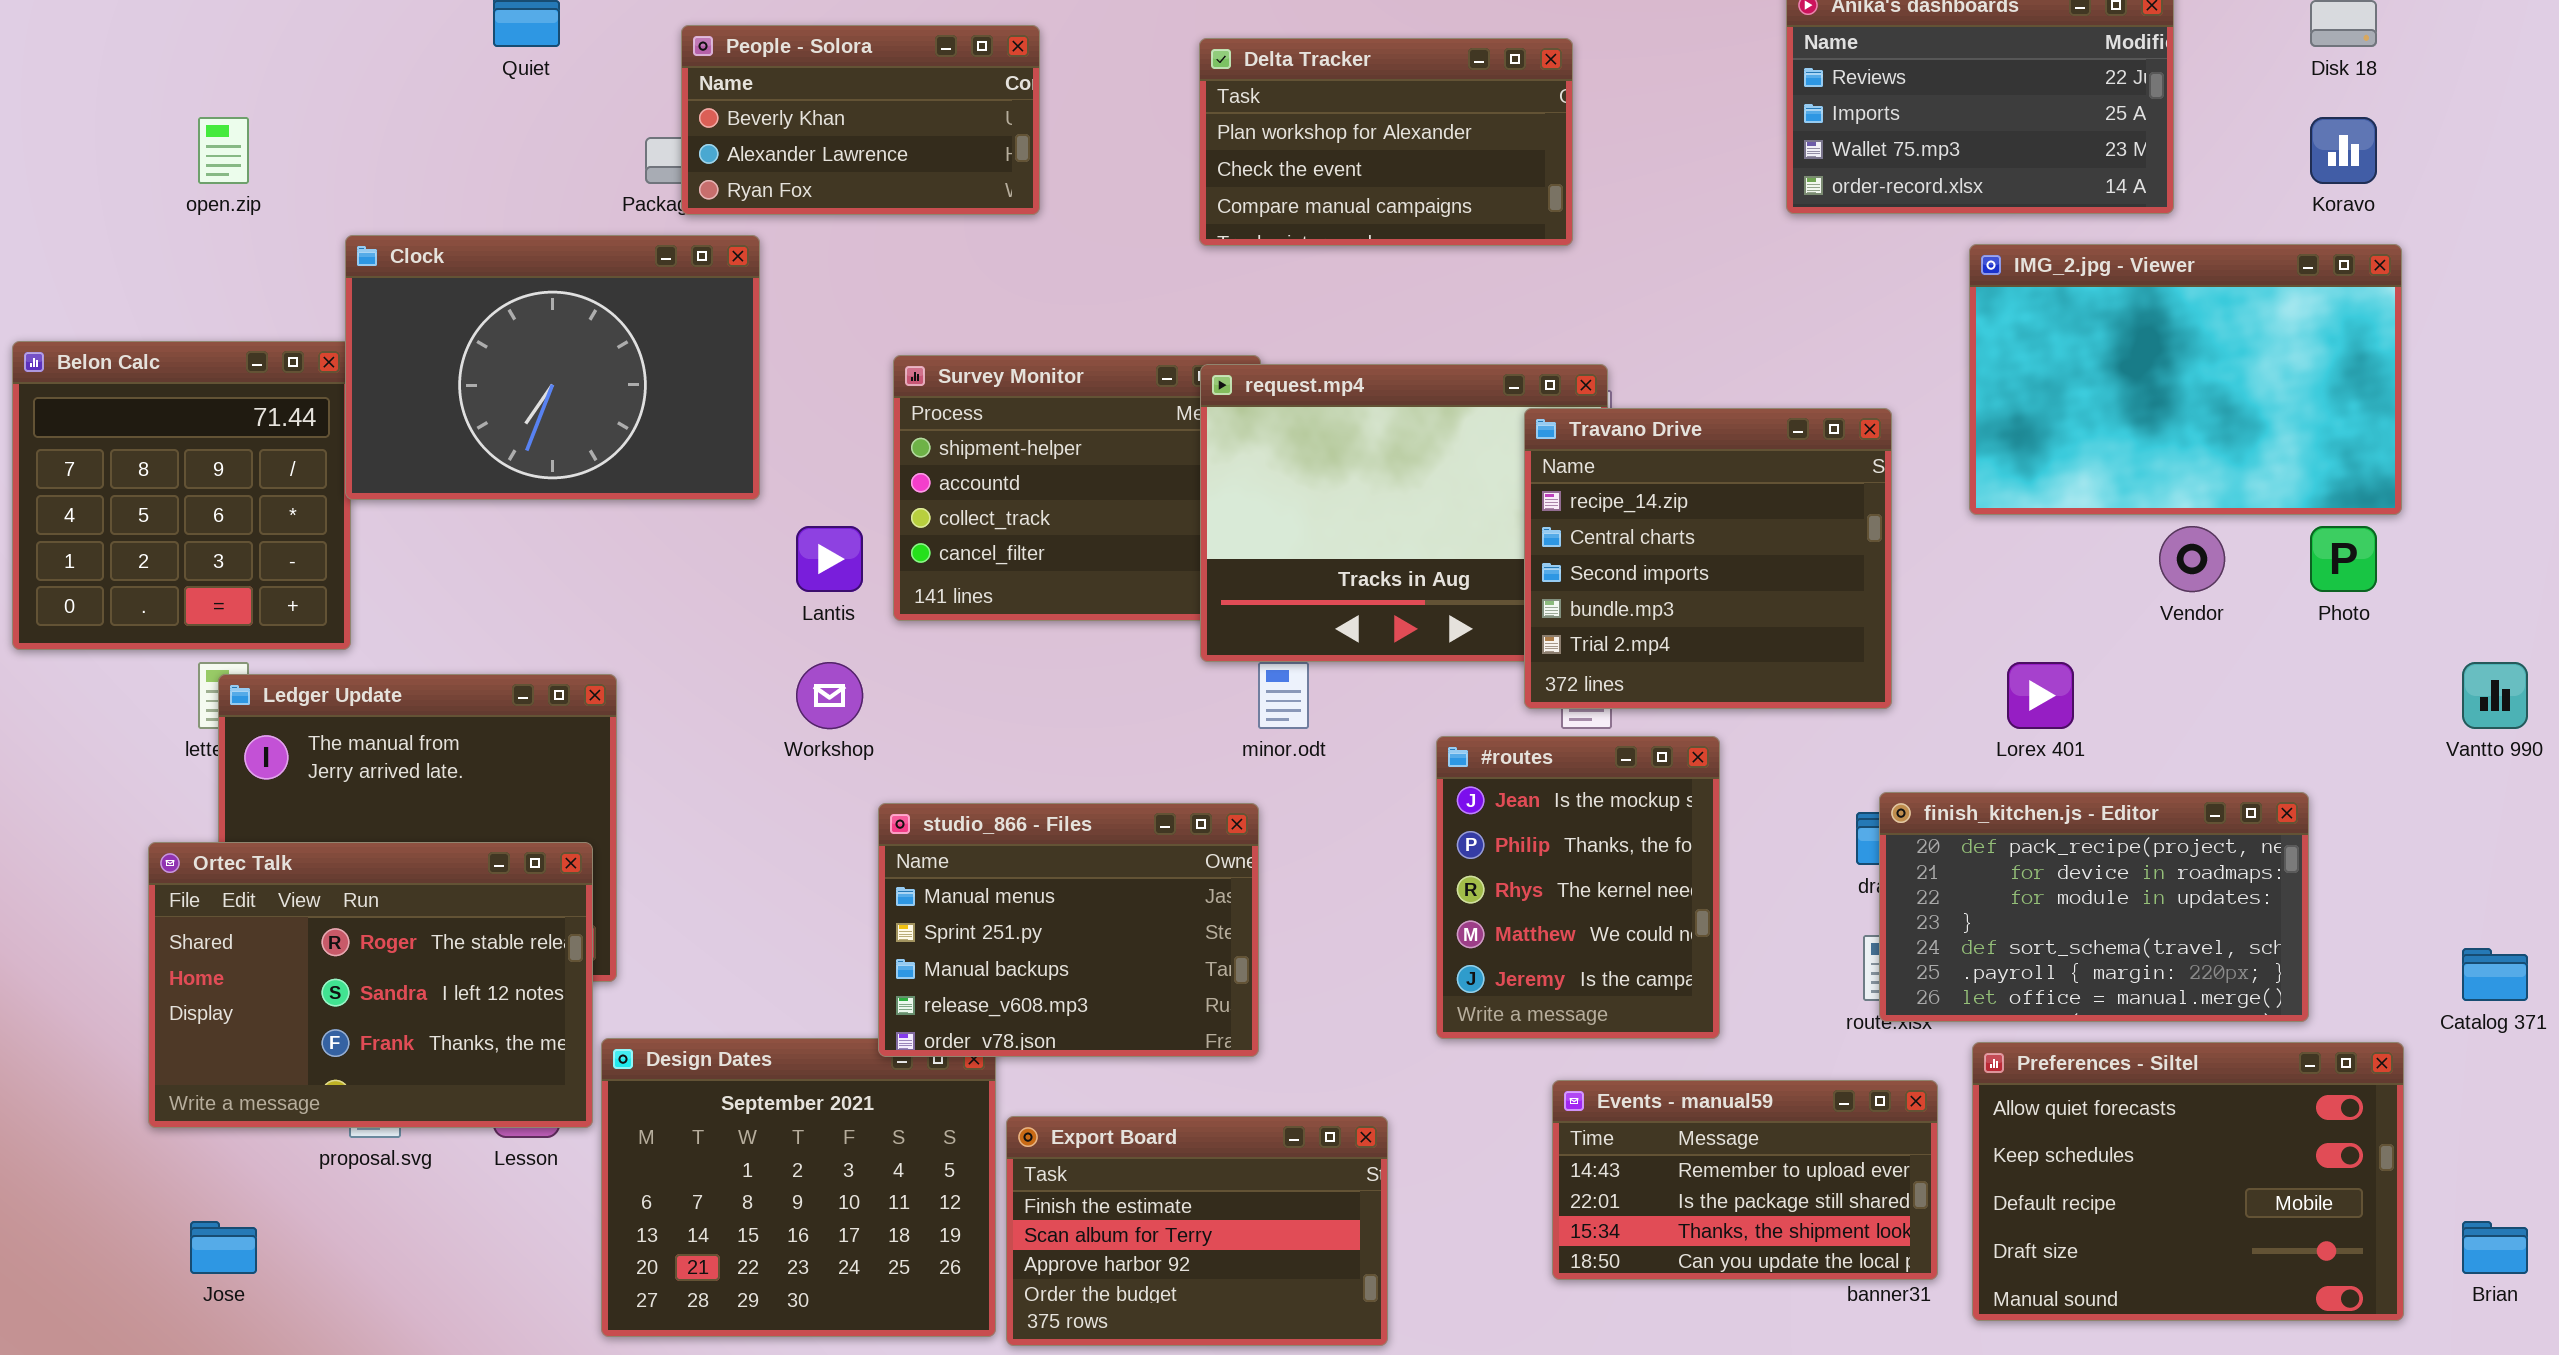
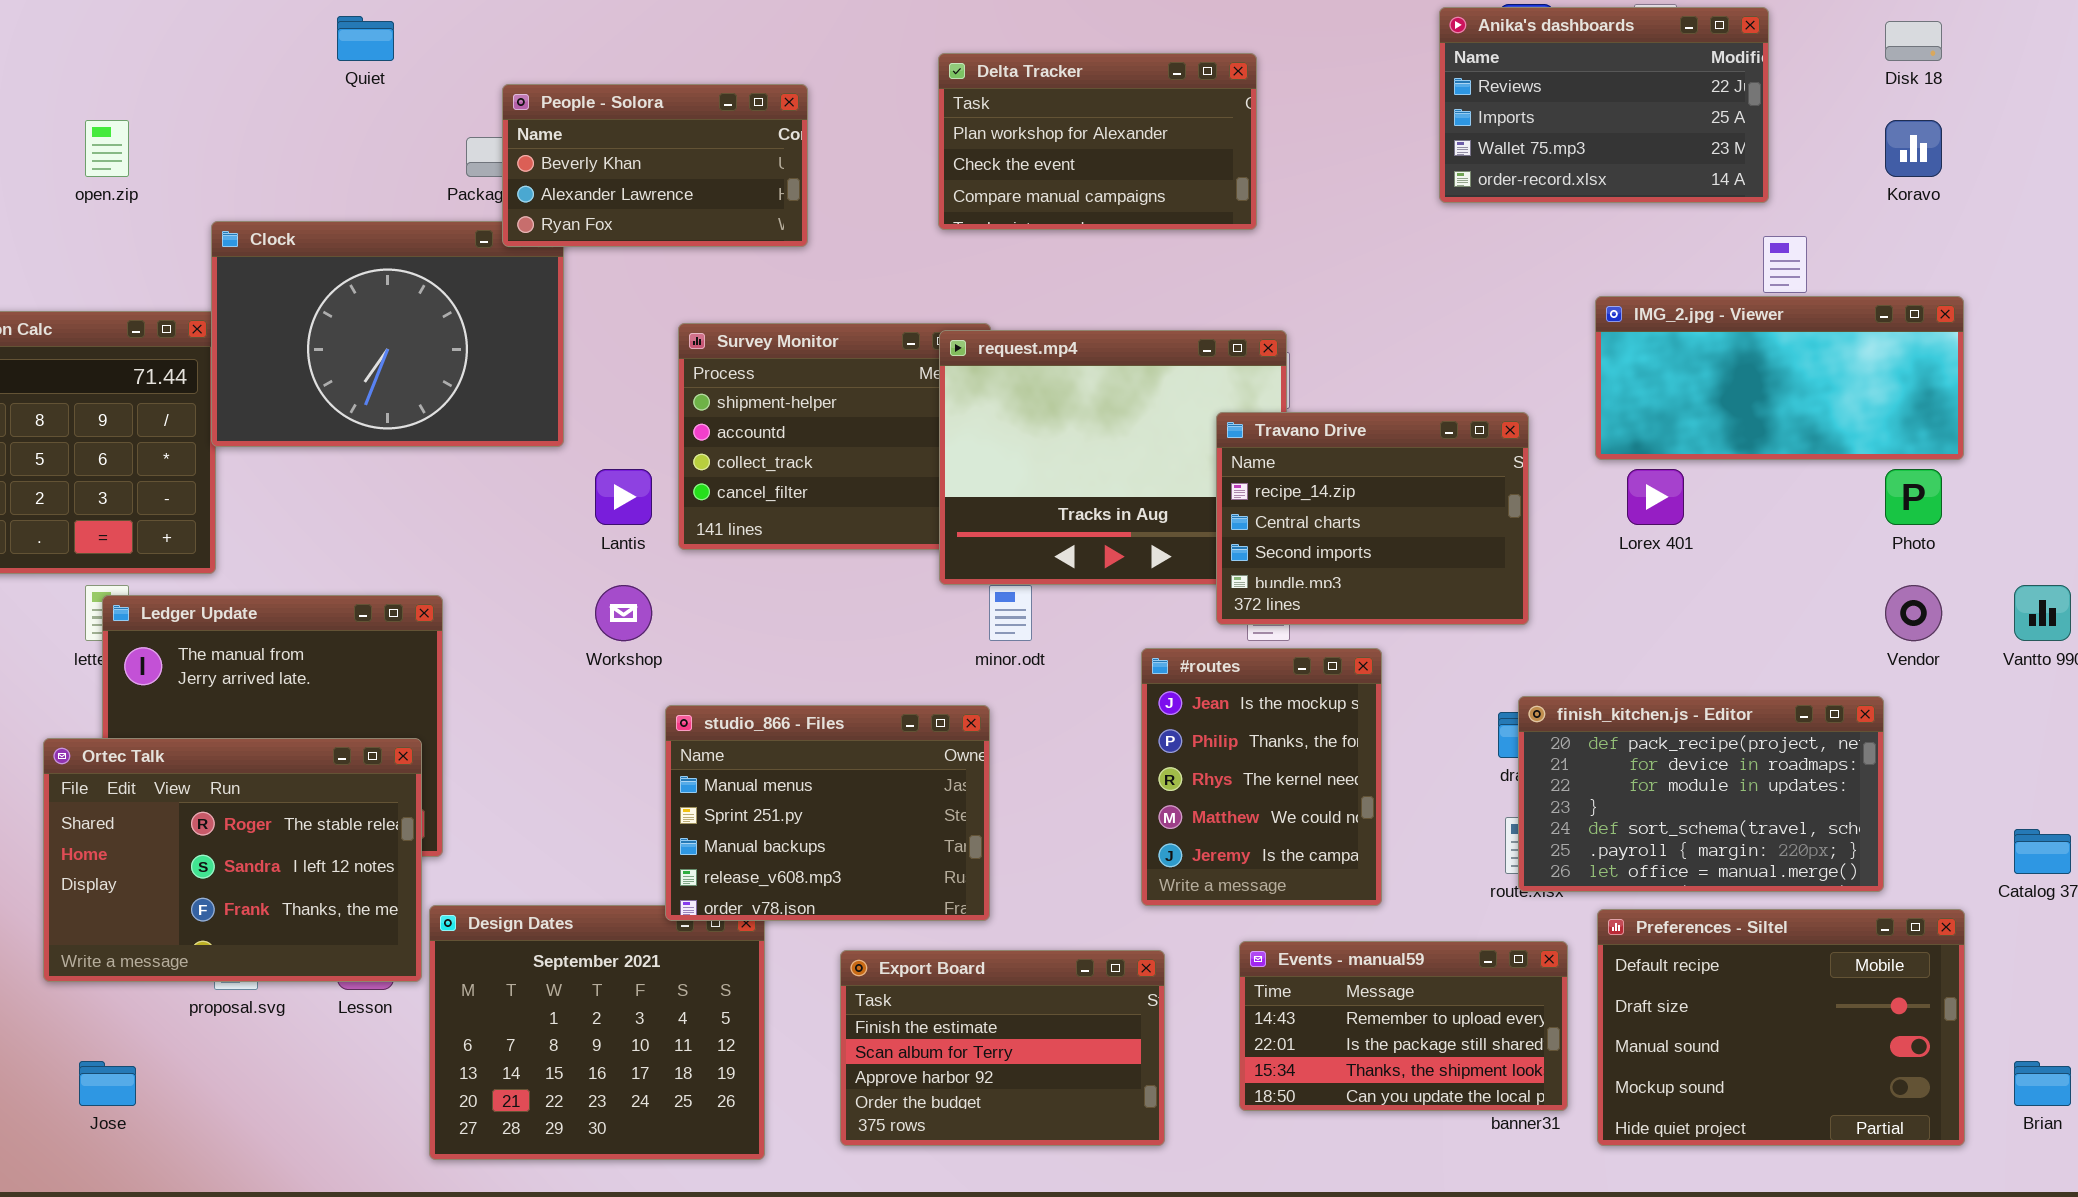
People - Solora: [681,25,1040,215] -> [502,84,808,247], moved
IMG_2.jpg - Viewer: [1969,244,2402,515] -> [1595,296,1964,460], resized
Travano Drive: [1524,408,1892,709] -> [1216,412,1529,625], resized
Vendor: [2159,526,2225,592] -> [1885,585,1942,641], moved
Lorex 401: [2007,662,2074,729] -> [1627,469,1684,525], moved
Preferences - Siltel: [1972,1042,2404,1321] -> [1597,909,1965,1146], scrolled down 2 rows
Export Board: [1006,1116,1388,1346] -> [840,950,1165,1146], moved

